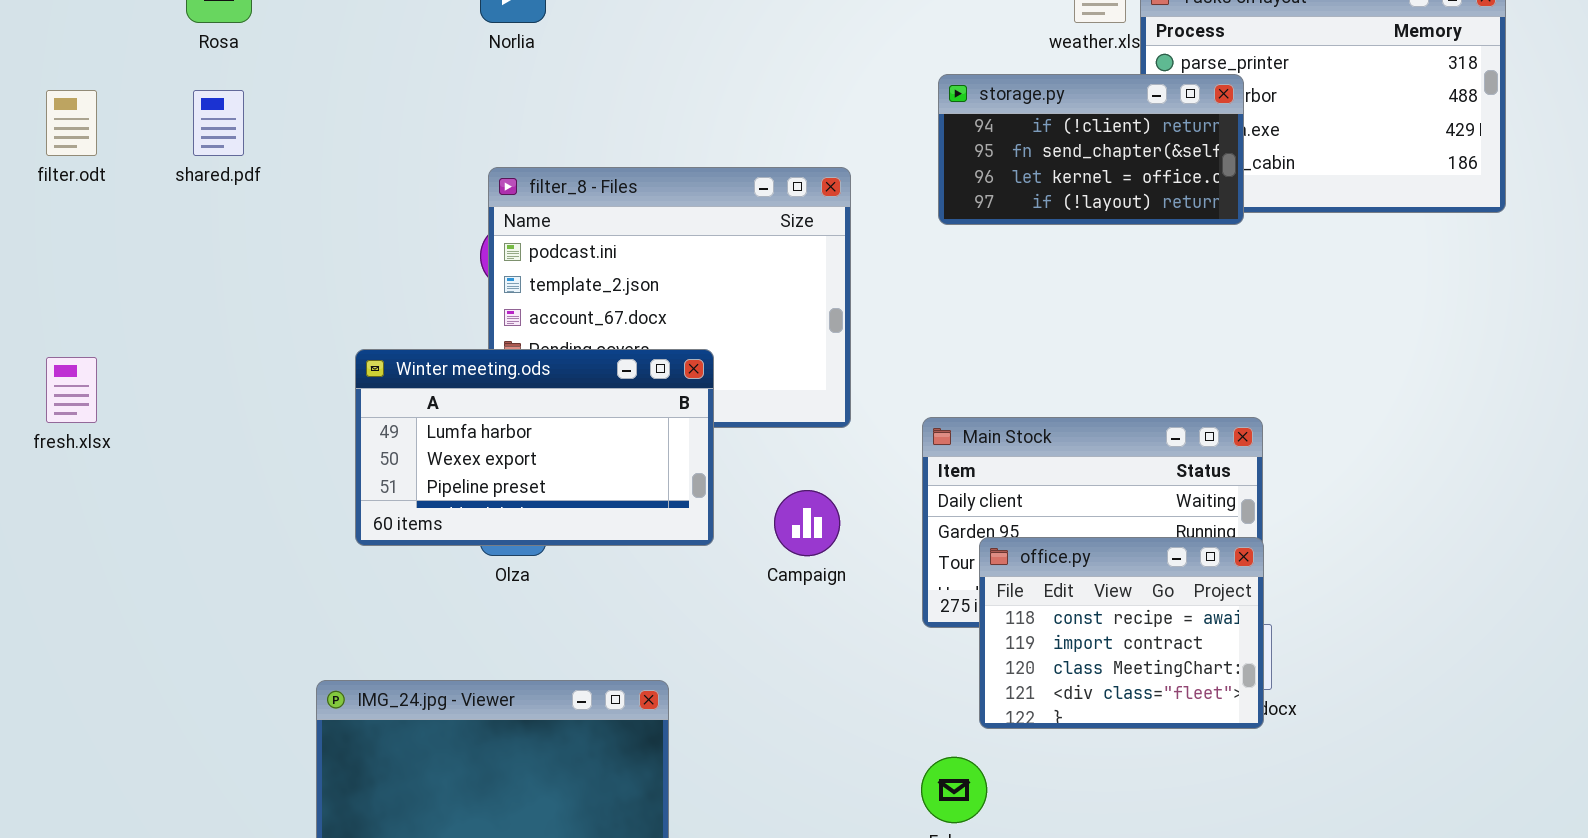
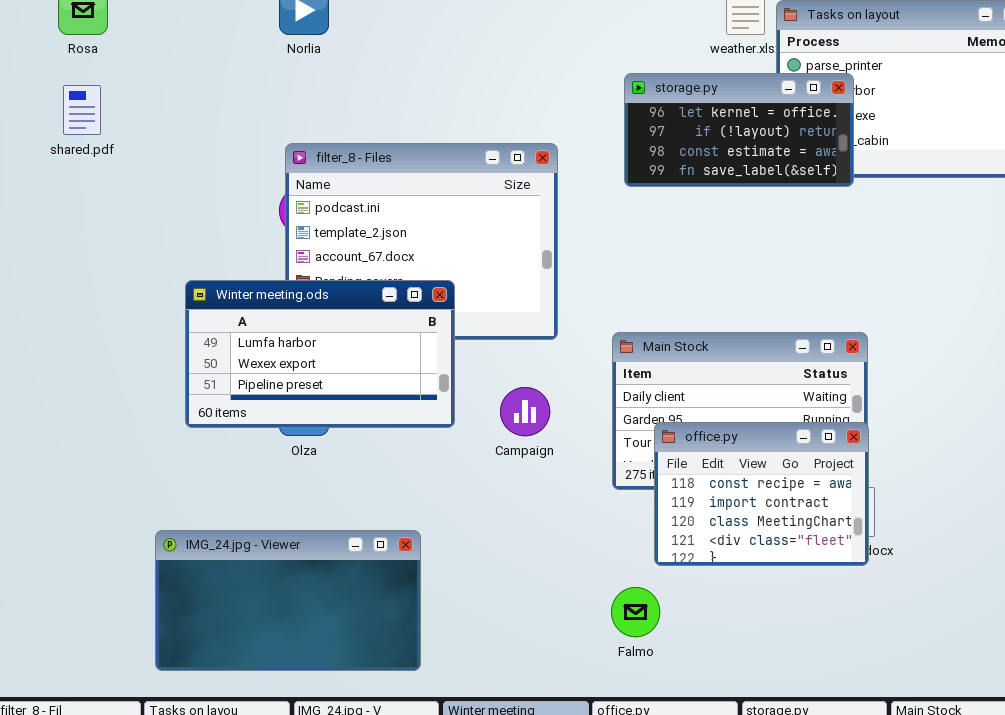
storage.py: [938,74,1244,225] -> [624,73,854,187], scrolled down 2 rows

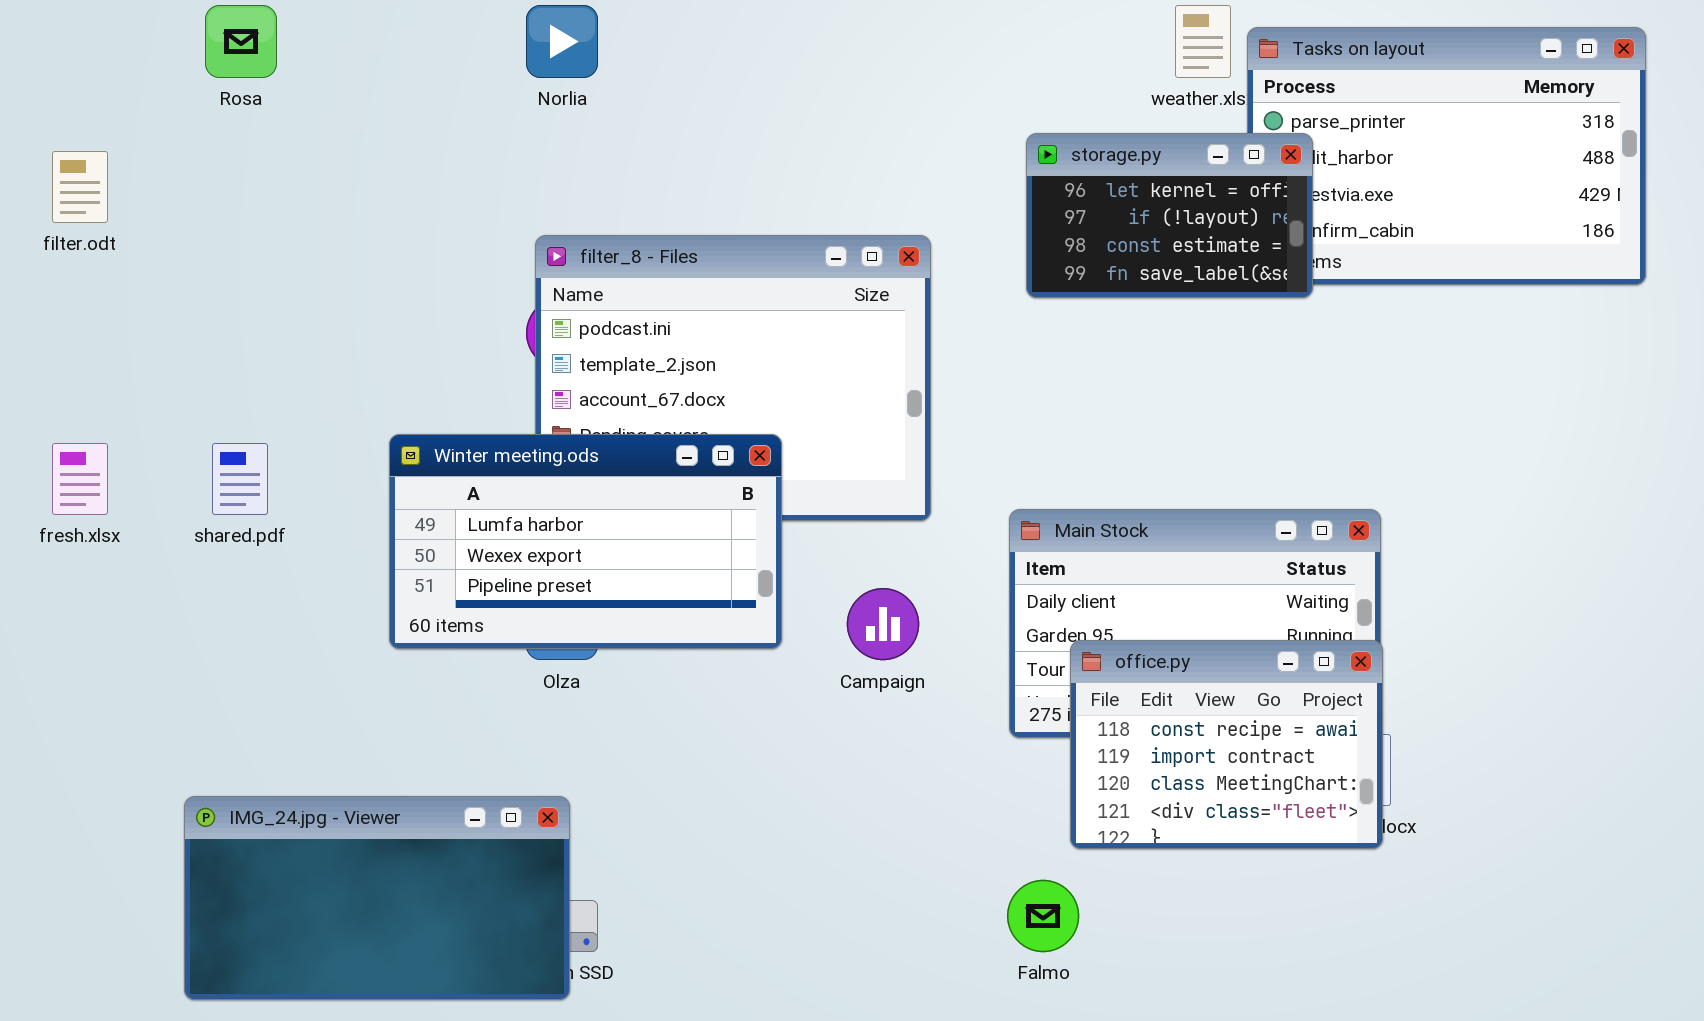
storage.py: [624,73,854,187] -> [1026,133,1313,298], resized
shared.pdf: [63,85,101,135] -> [212,443,268,515], moved
IMG_24.jpg - Viewer: [155,530,421,671] -> [184,796,570,1000], moved

